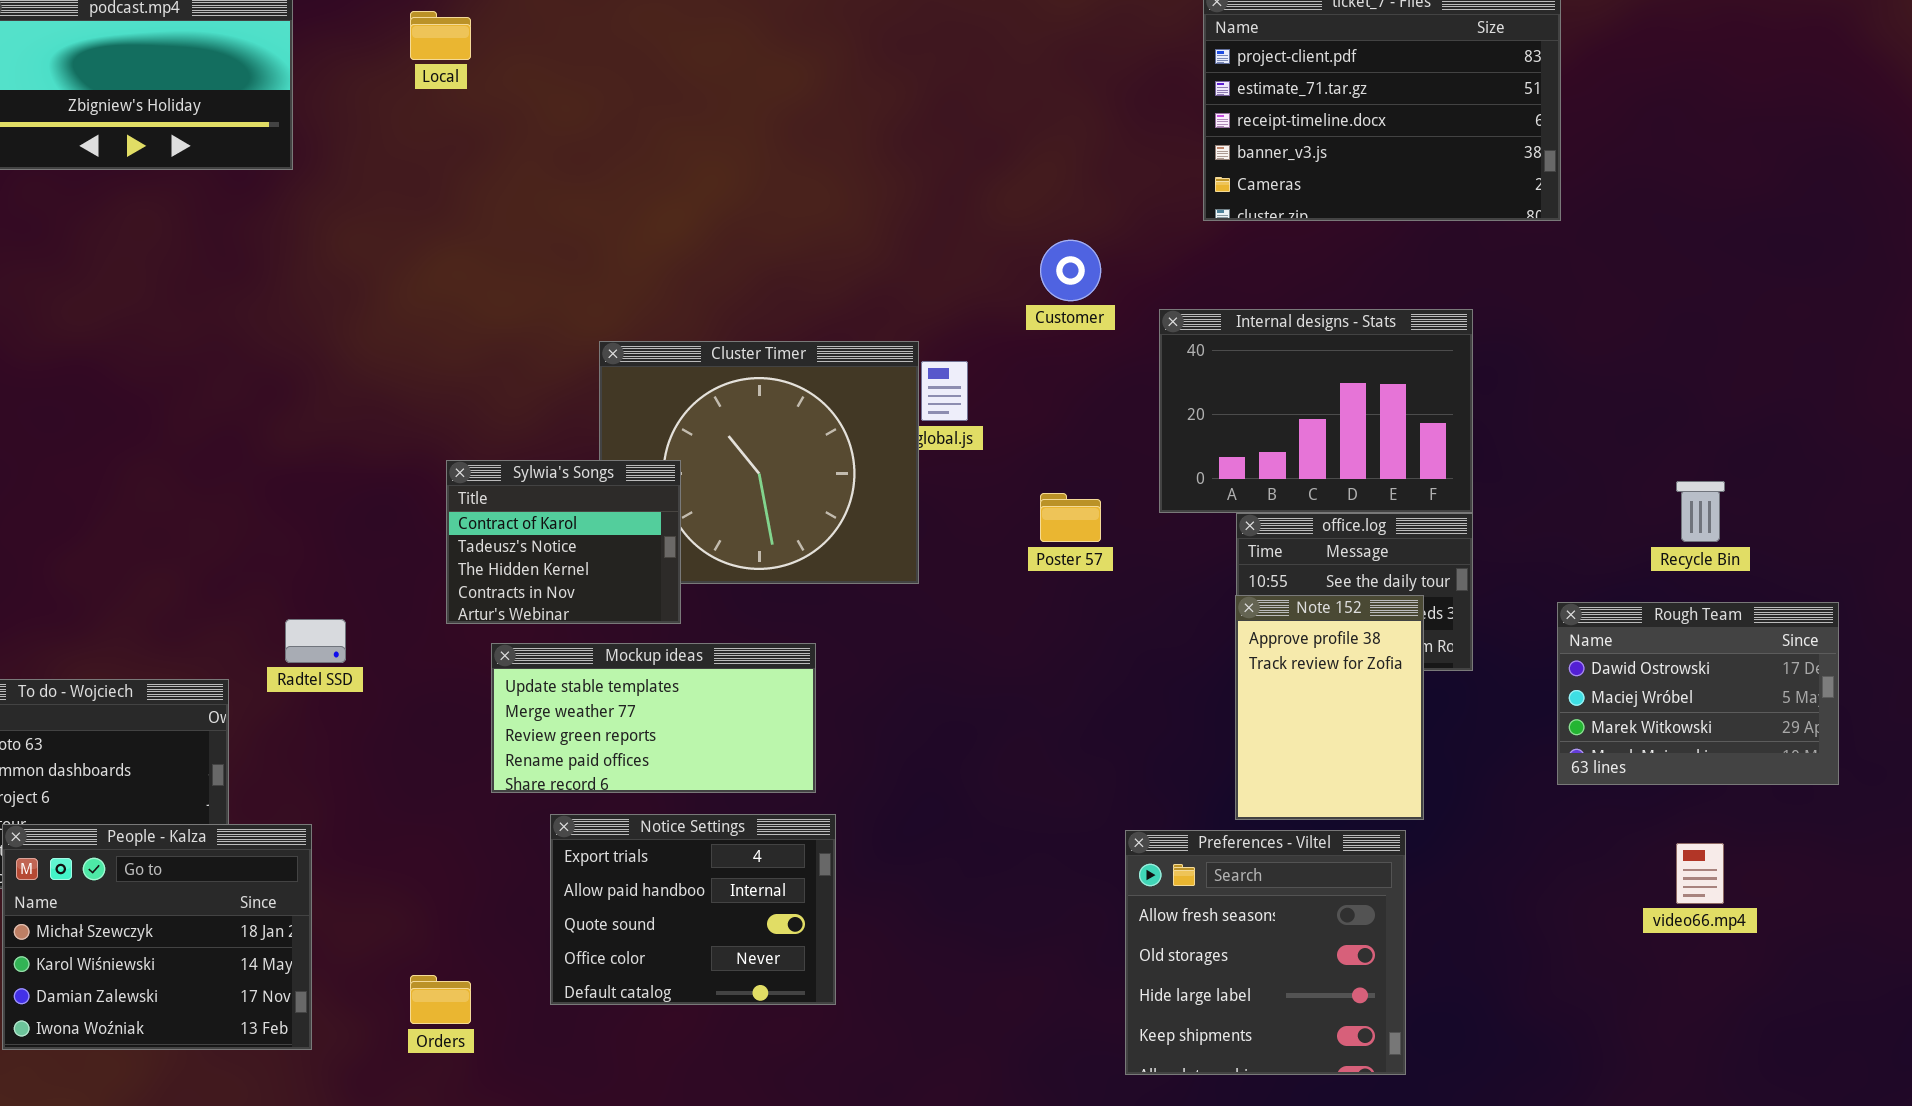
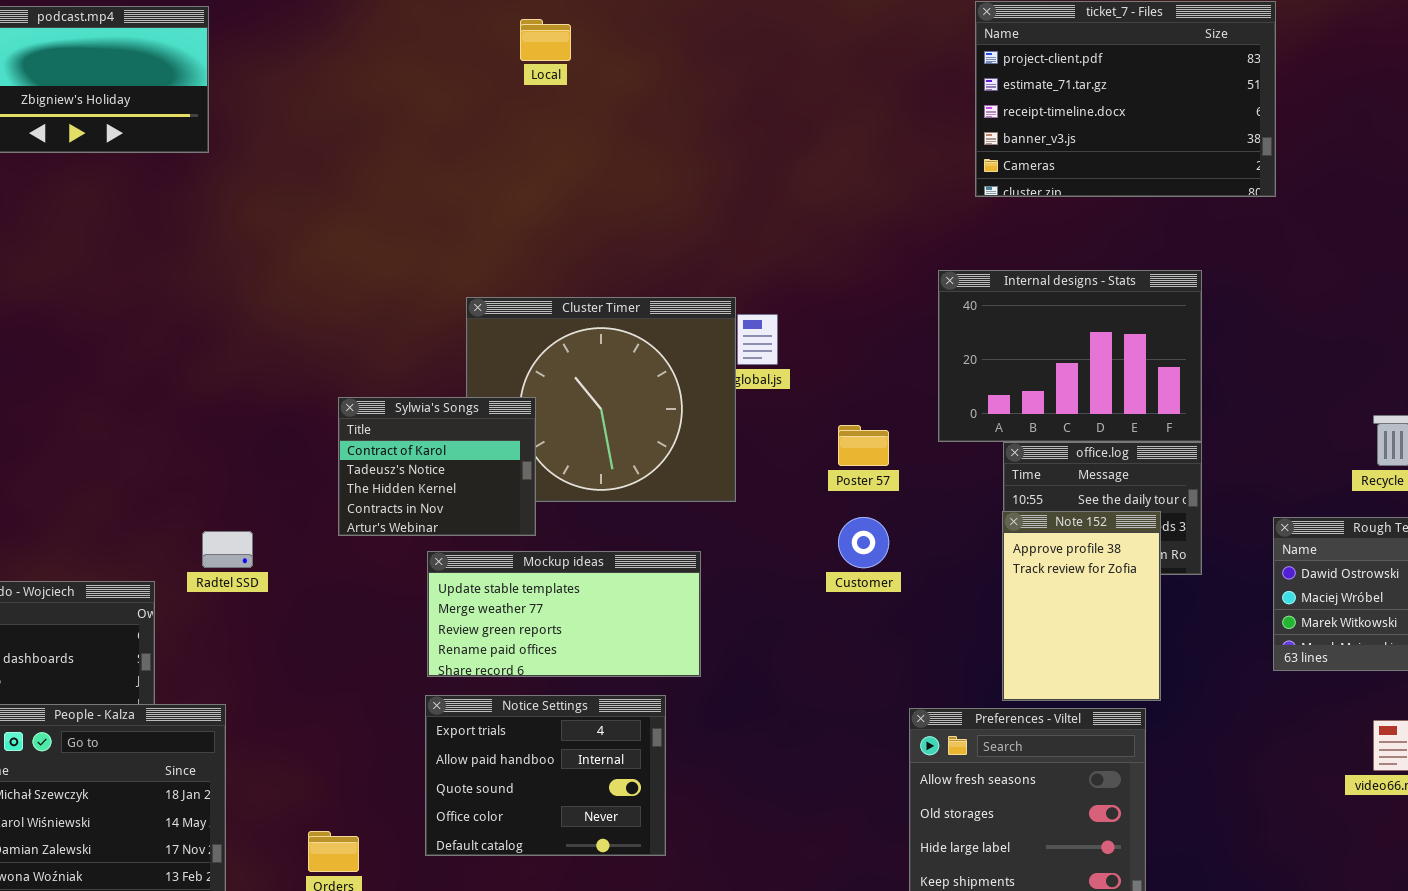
Local: [410,11,471,60] -> [520,19,571,61], moved
Customer: [1040,240,1101,301] -> [838,517,889,568], moved
Mockup ideas: [491,643,816,793] -> [427,551,701,677], moved

